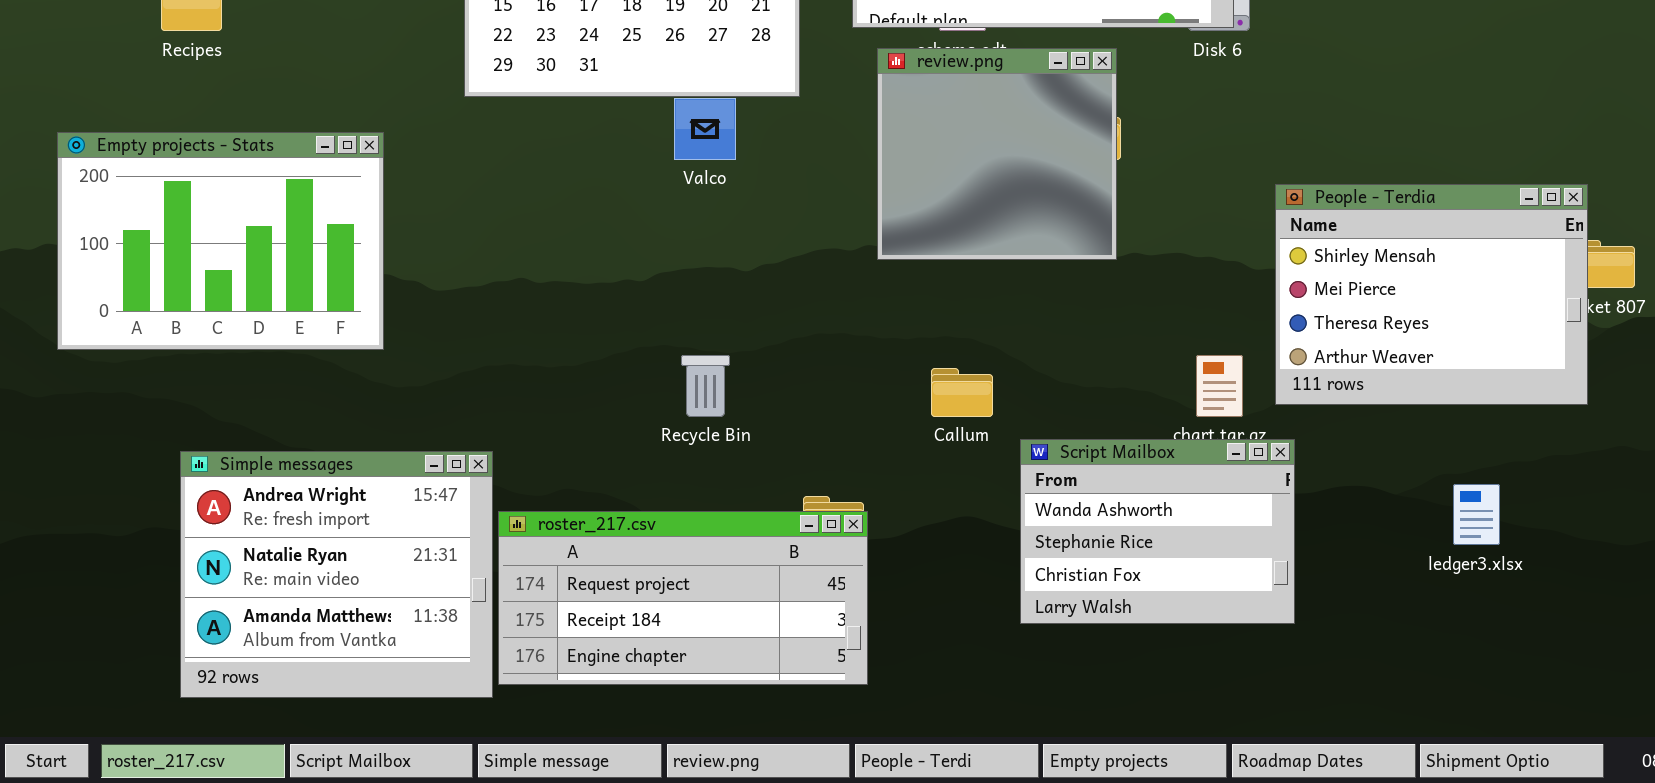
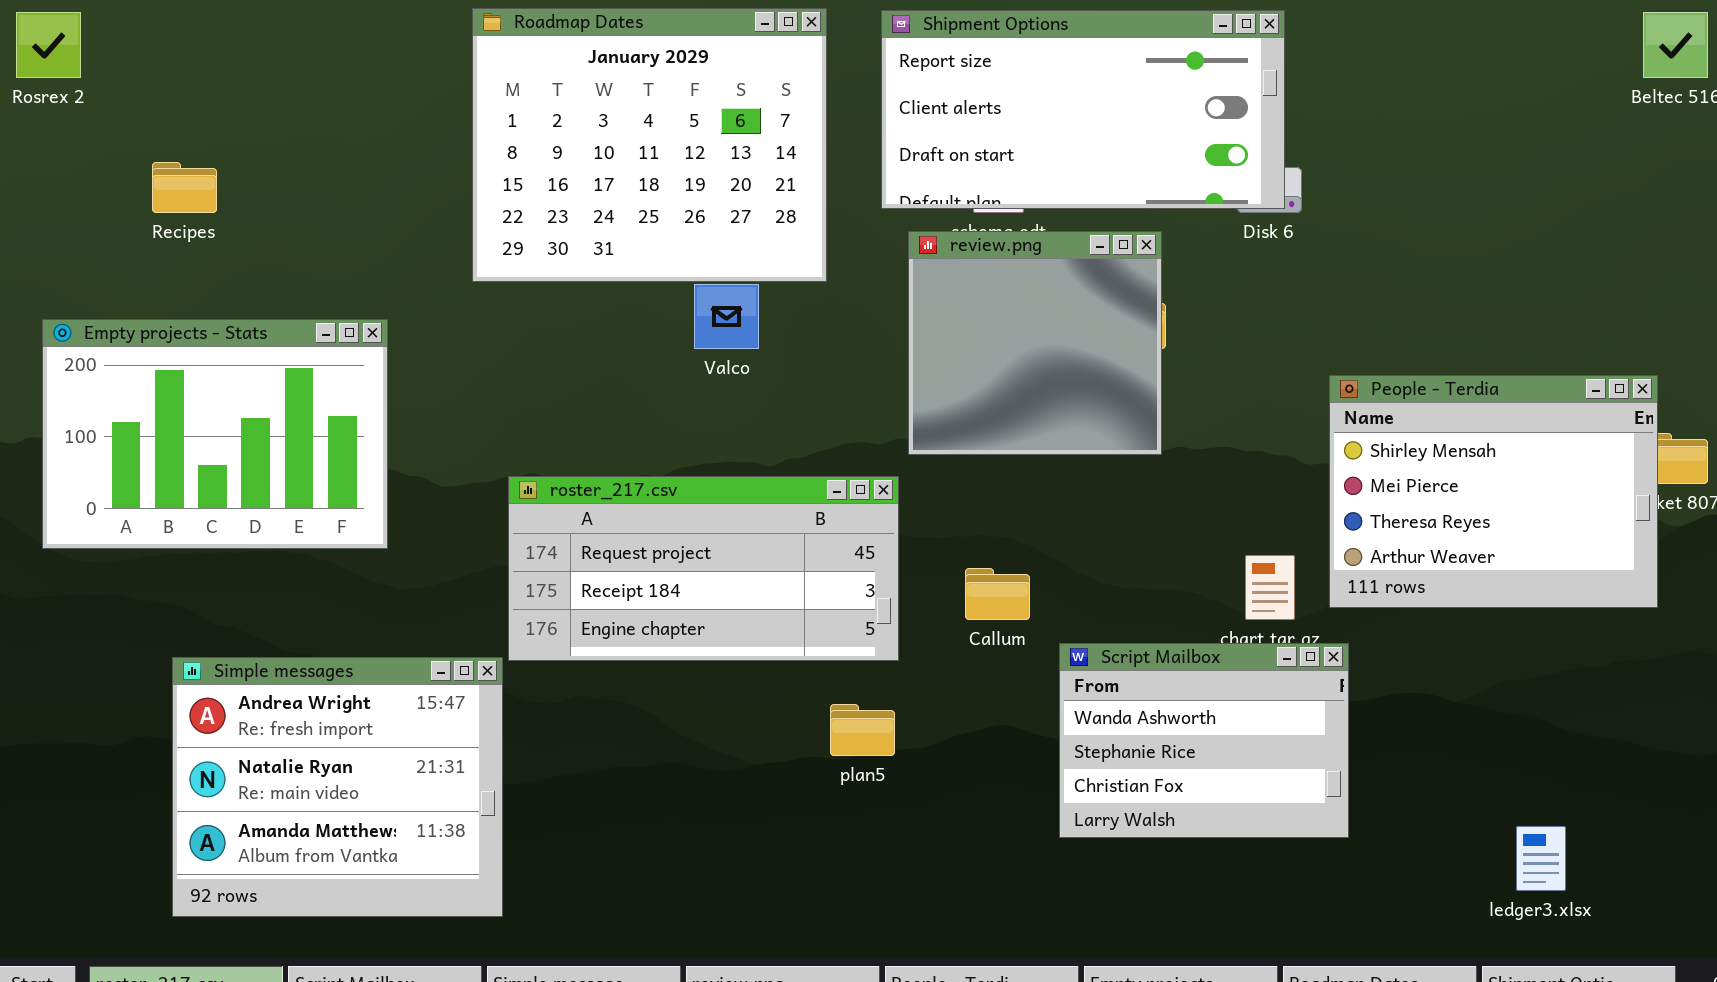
ledger3.xlsx: [1453,484,1500,545] -> [1516,826,1566,891], moved
roster_217.csv: [498,511,868,685] -> [508,476,899,661], moved

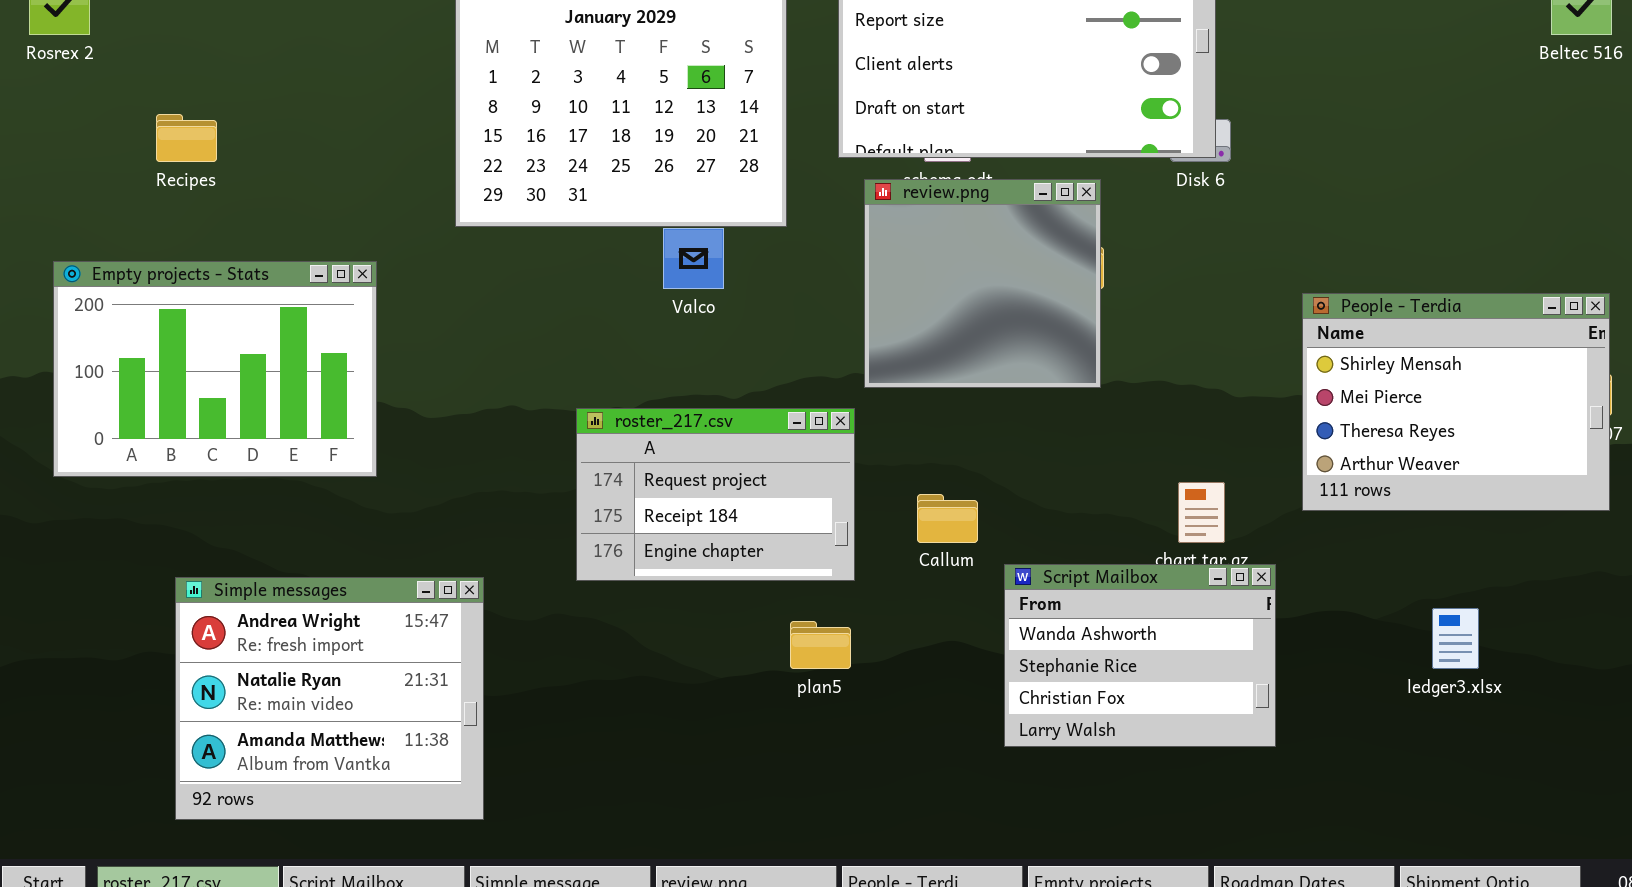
People - Terdia: [1329,375,1658,608] -> [1302,293,1610,511], moved
roster_217.csv: [508,476,899,661] -> [576,408,855,581], resized
ledger3.xlsx: [1516,826,1566,891] -> [1432,608,1479,669], moved

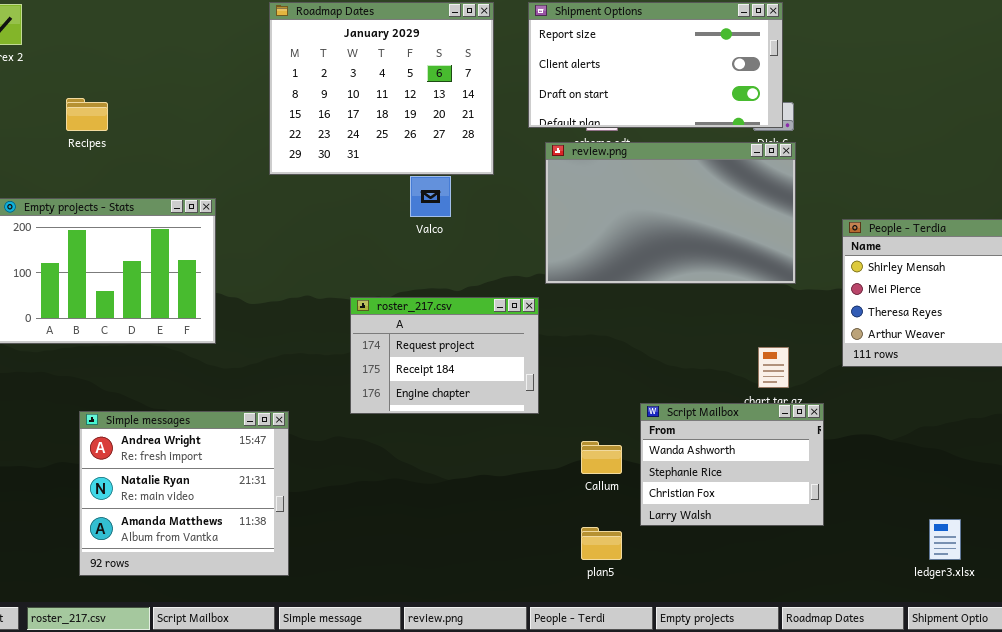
review.png: [864,179,1101,388] -> [545,142,796,284], resized
Callum: [917,494,978,543] -> [581,441,622,474], moved
ledger3.xlsx: [1432,608,1479,669] -> [929,519,961,560], moved
plan5: [790,621,851,669] -> [581,527,622,560], moved

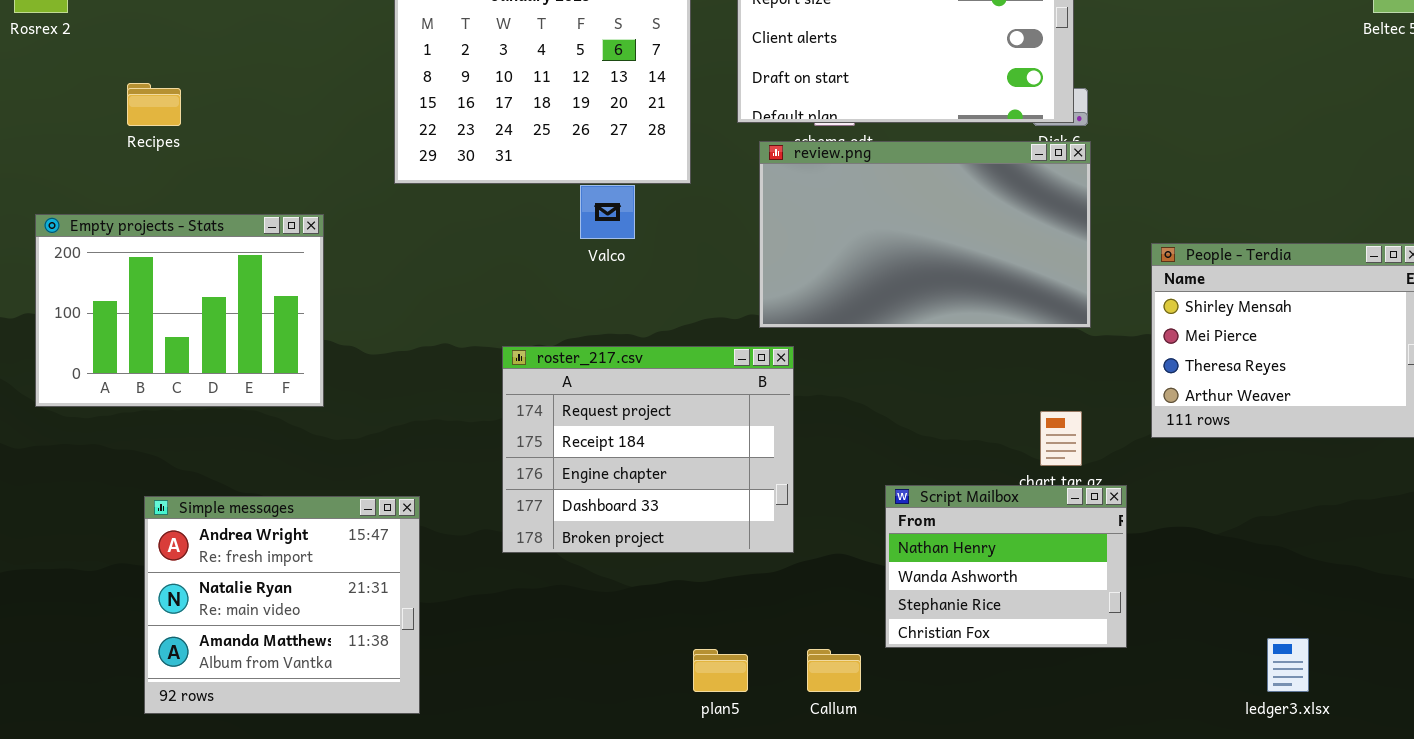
roster_217.csv: [350,297,539,414] -> [502,346,794,553], resized
Script Mailbox: [640,403,824,526] -> [885,485,1127,648], scrolled up 1 row
Callum: [581,441,622,474] -> [807,649,861,692], moved
plan5: [581,527,622,560] -> [693,649,748,692], moved

